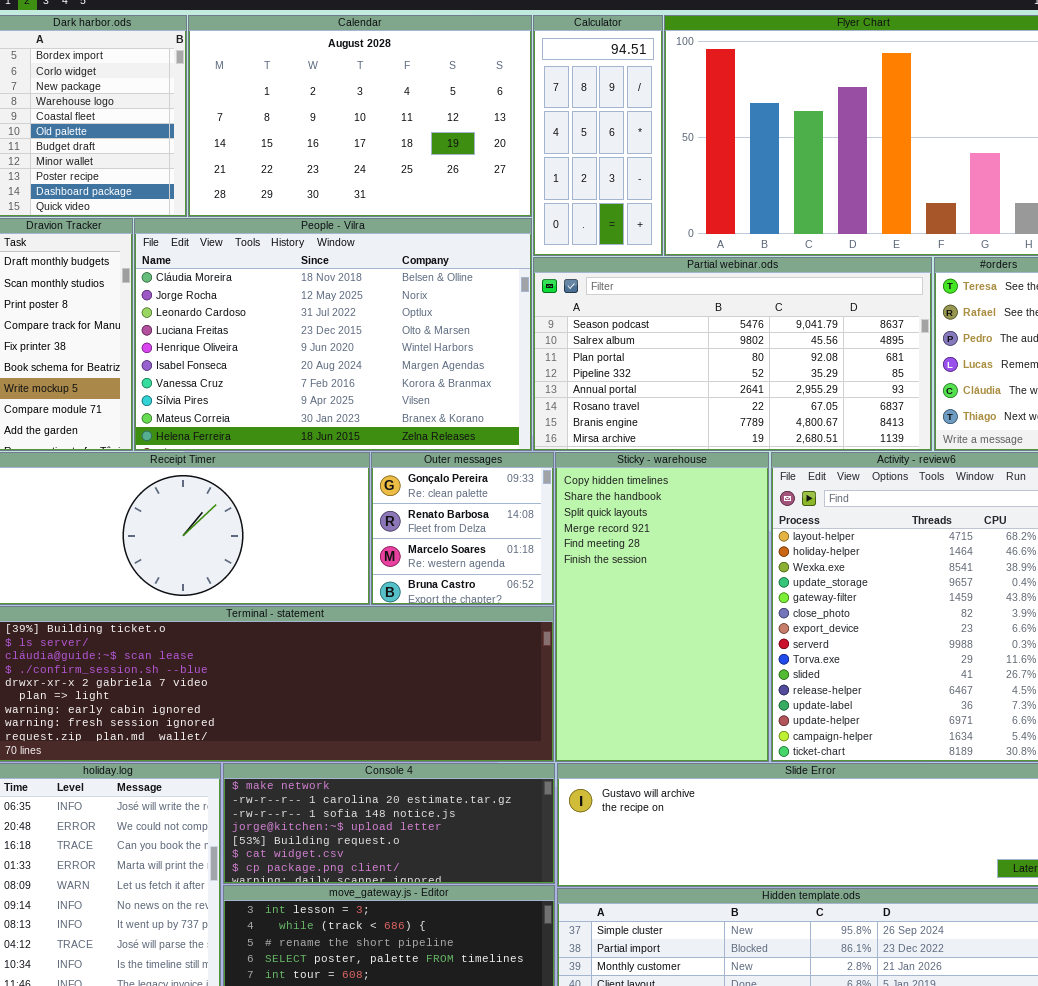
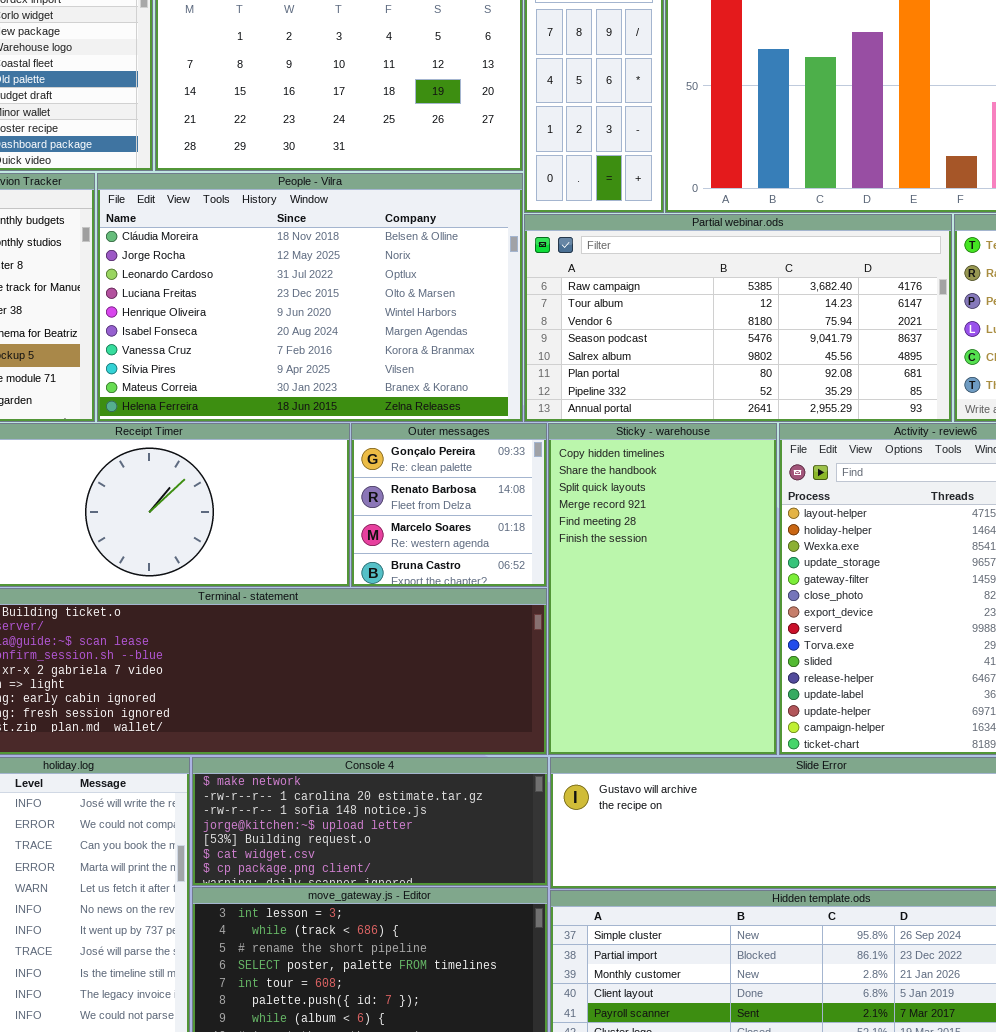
Partial webinar.ods: [533,257,932,451] -> [524,214,952,422], scrolled up 3 rows

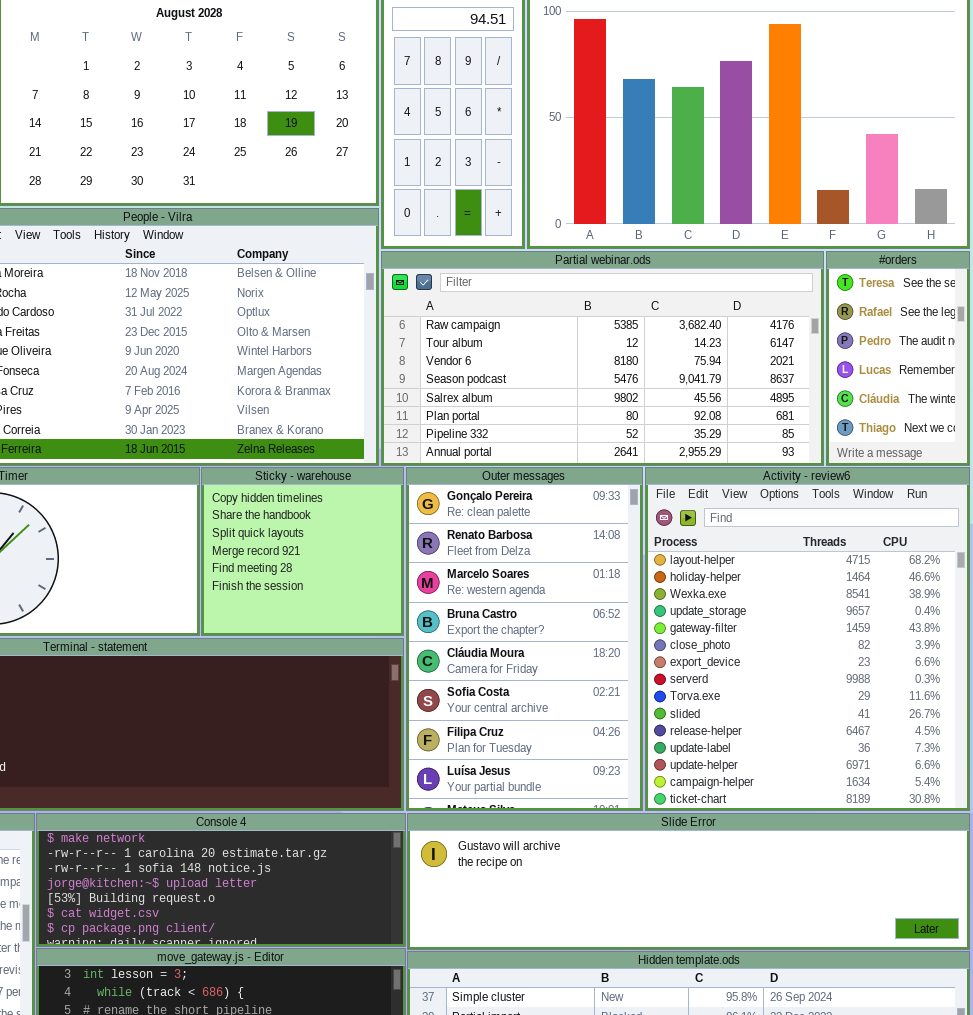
Outer messages: [351,423,547,587] -> [406,467,643,811], moved, resized
Sticky - warehouse: [548,423,777,755] -> [201,467,404,636], moved, resized

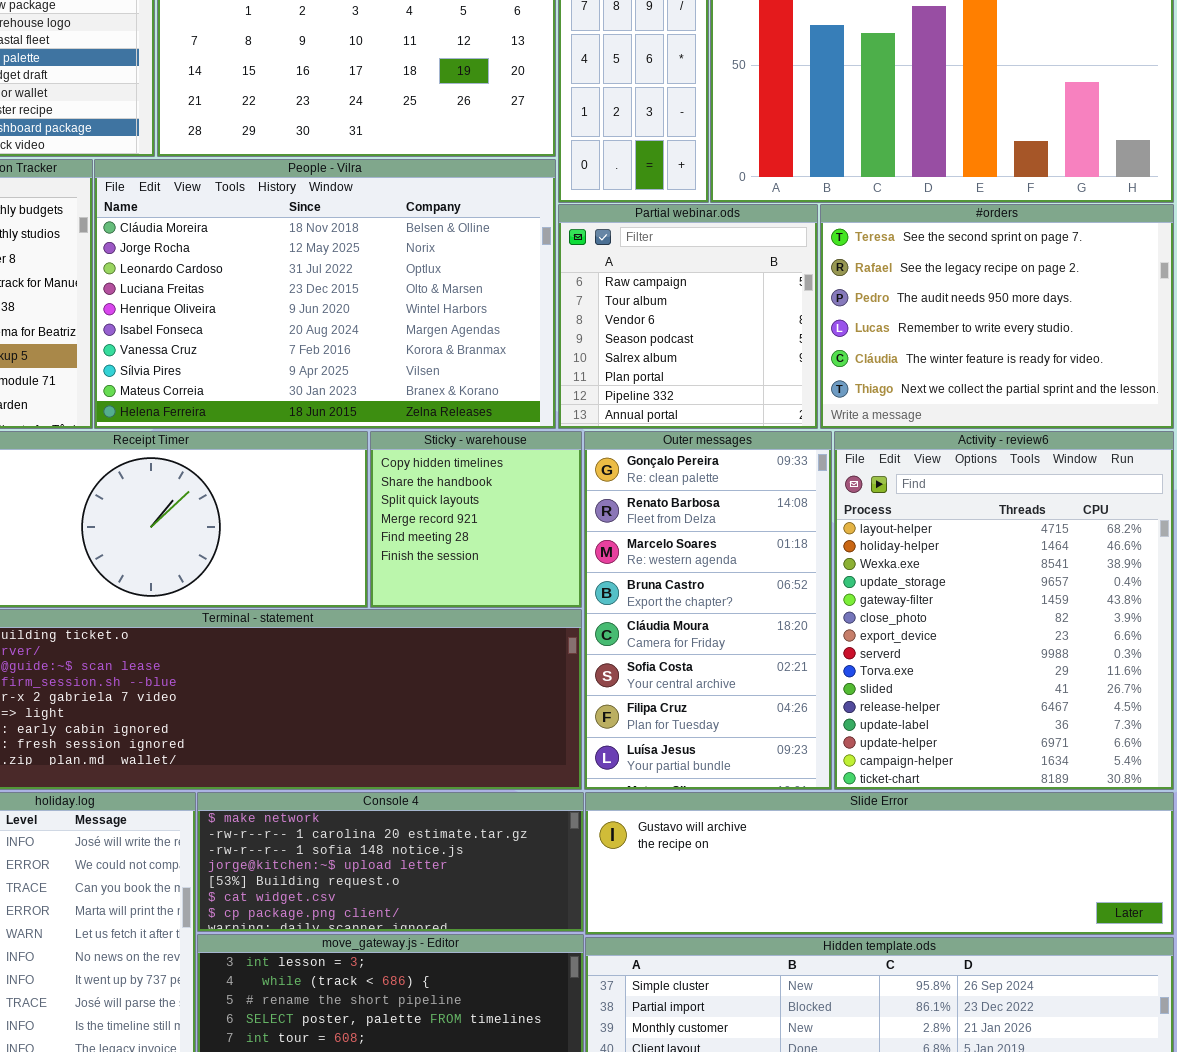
Partial webinar.ods: [381,251,824,466] -> [558,204,818,429], resized
#orders: [826,251,970,466] -> [820,204,1174,429], resized

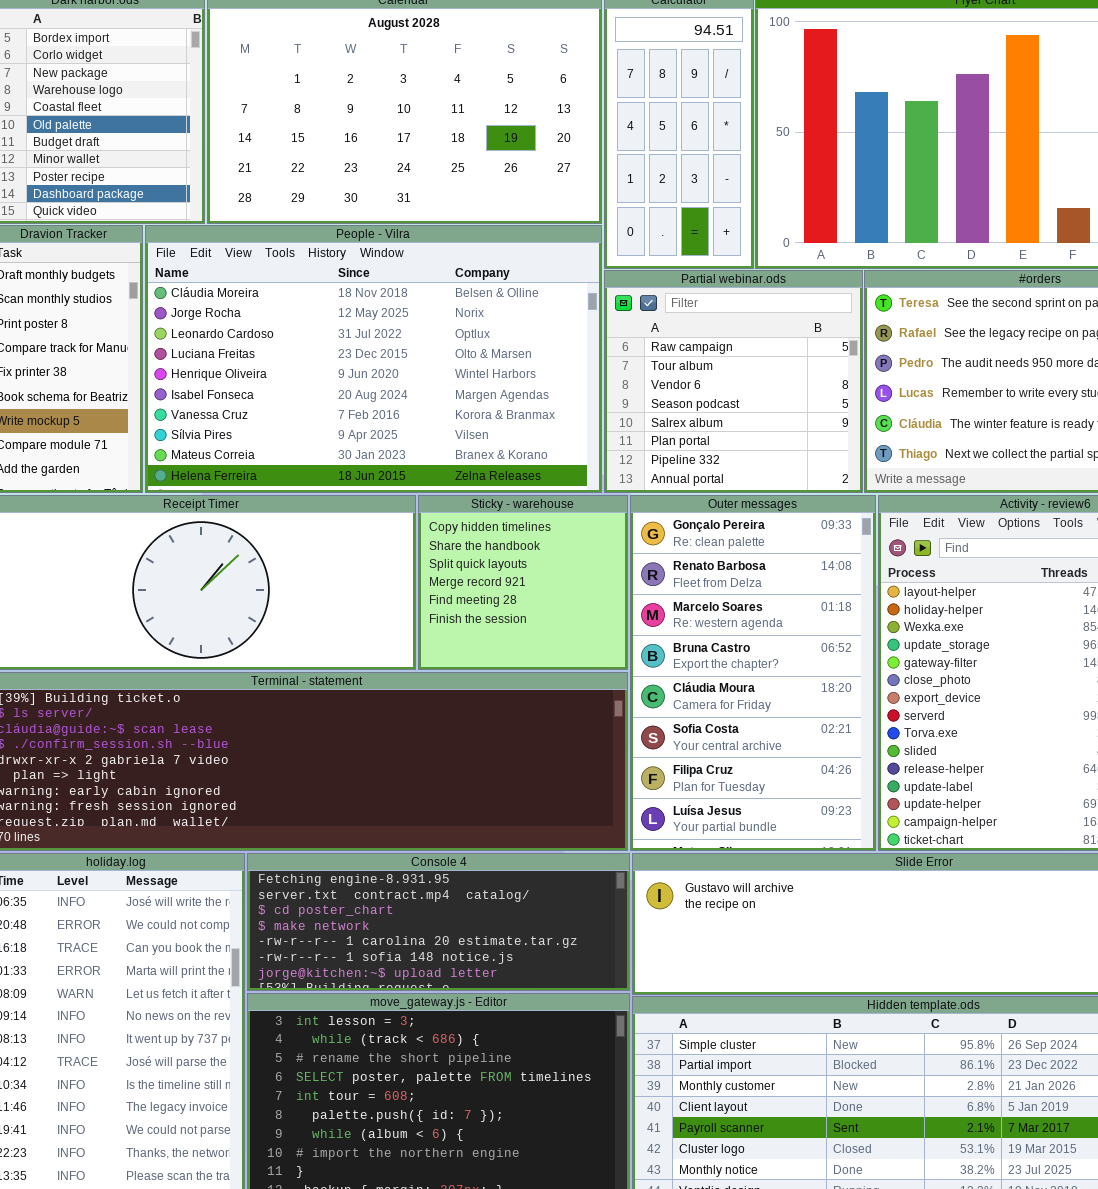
Console 4: [197,792,584,932] -> [247,853,630,991], scrolled up 3 rows

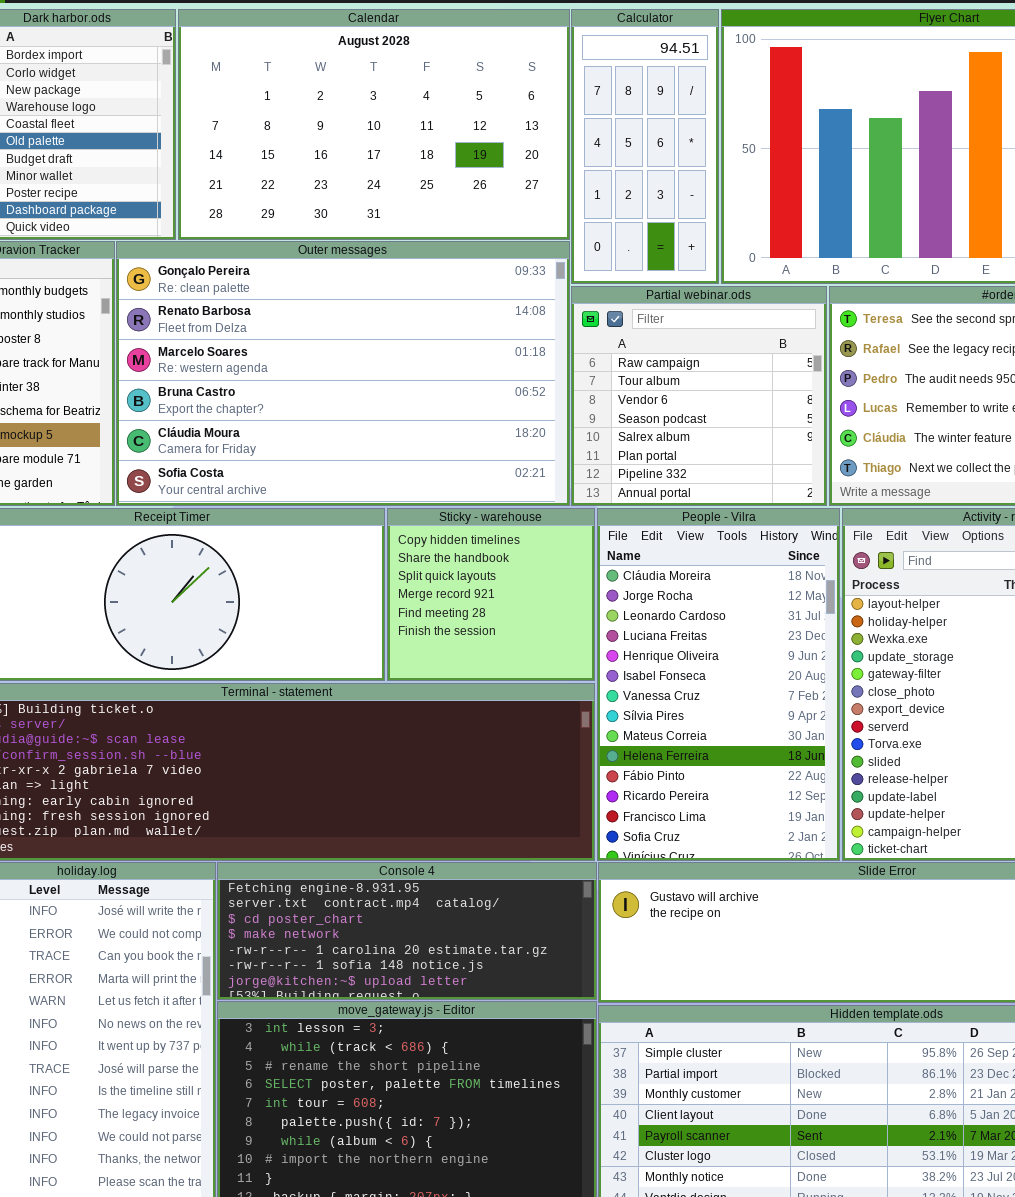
People - Vilra: [145,225,602,493] -> [597,508,840,861], moved, resized
Outer messages: [630,495,876,851] -> [116,241,570,506], moved, resized

